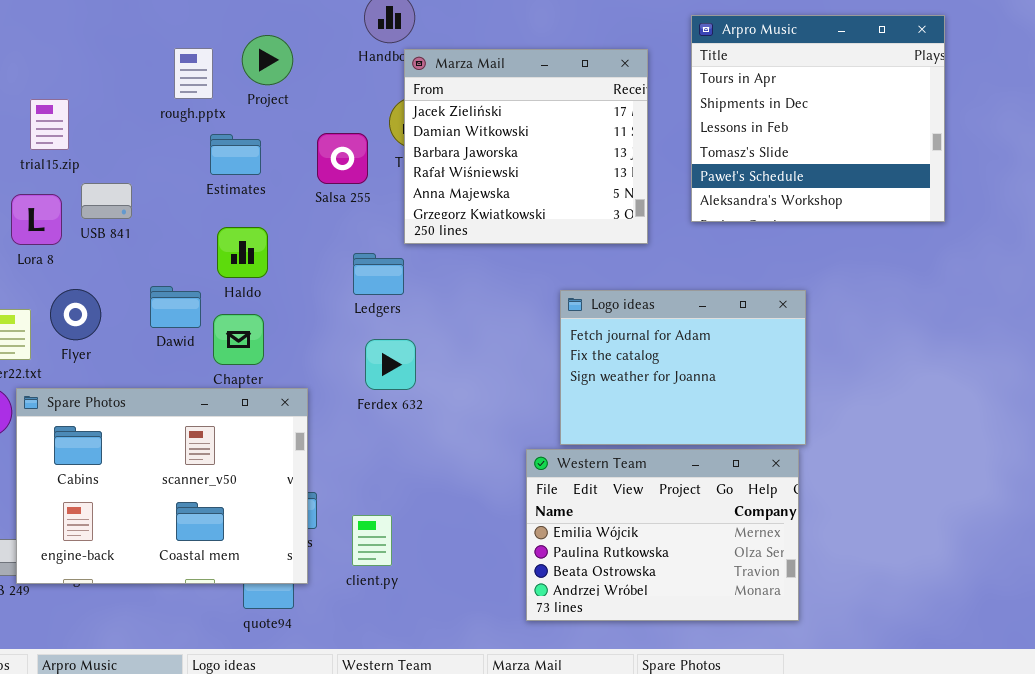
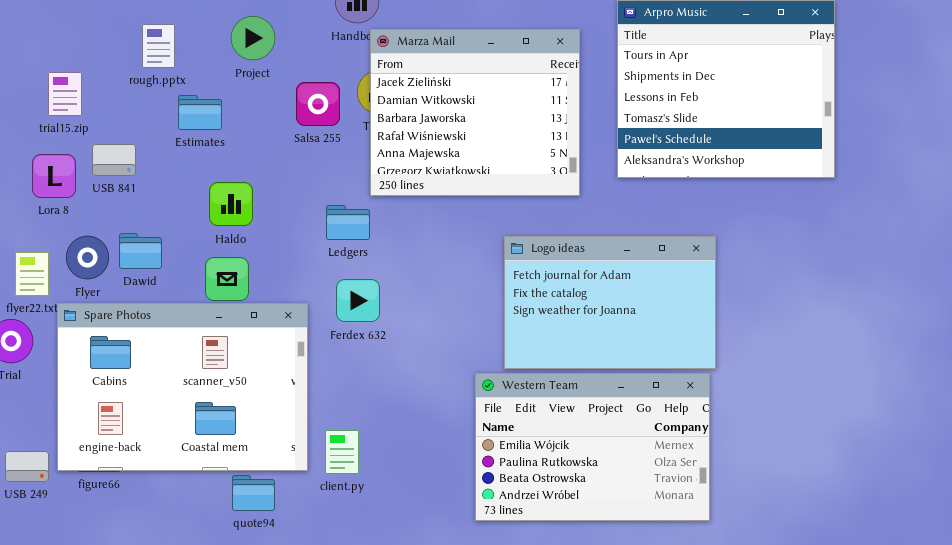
rough.pptx: [174,48,213,99] -> [142,24,175,68], moved
Salsa 255: [317,133,368,184] -> [296,82,340,126], moved
Estimates: [210,134,261,175] -> [178,95,222,130], moved
Dawid: [150,286,201,328] -> [119,233,162,269], moved
Spare Photos: [16,388,308,584] -> [57,303,308,471], moved

